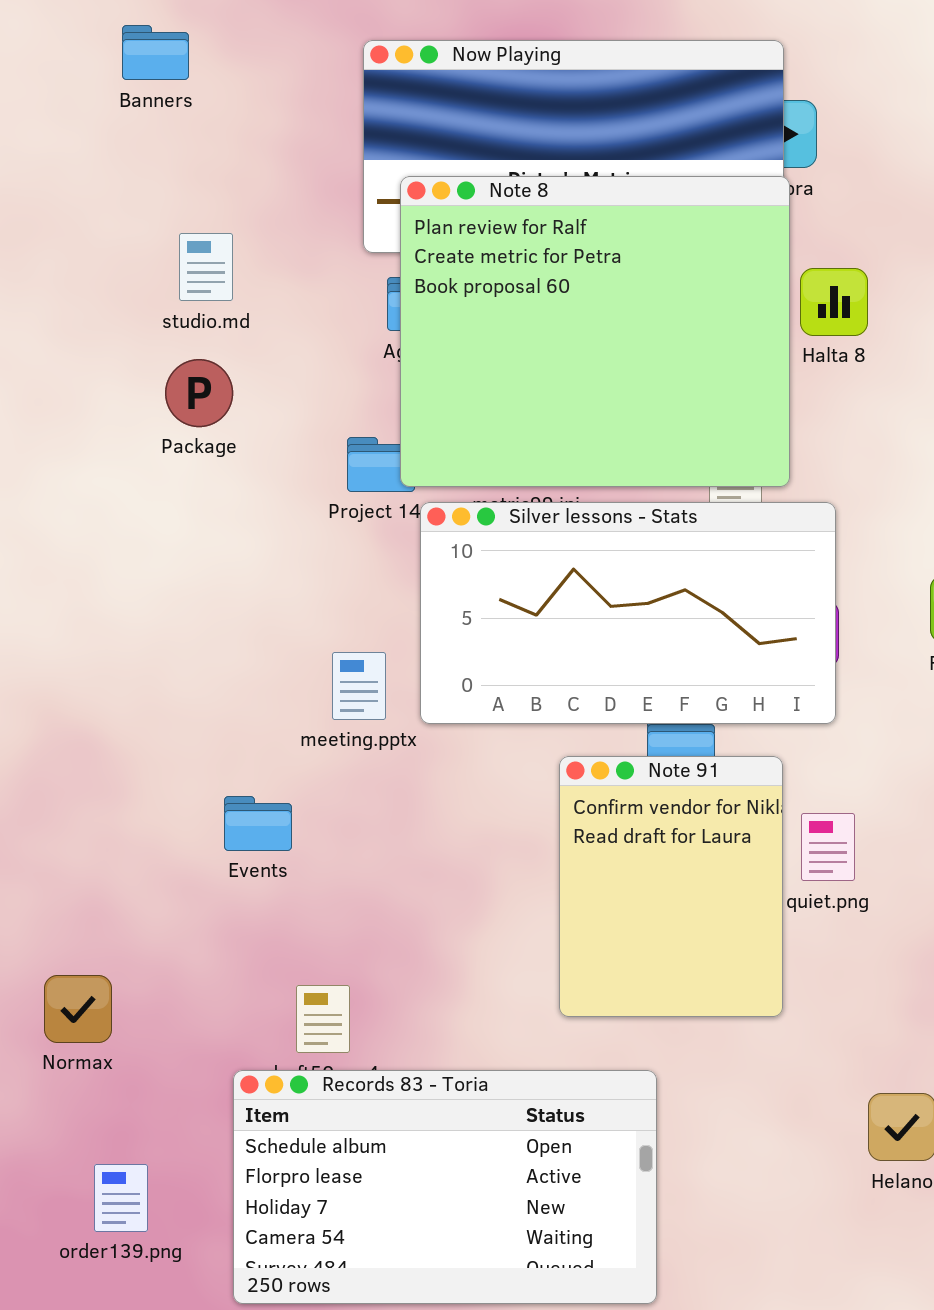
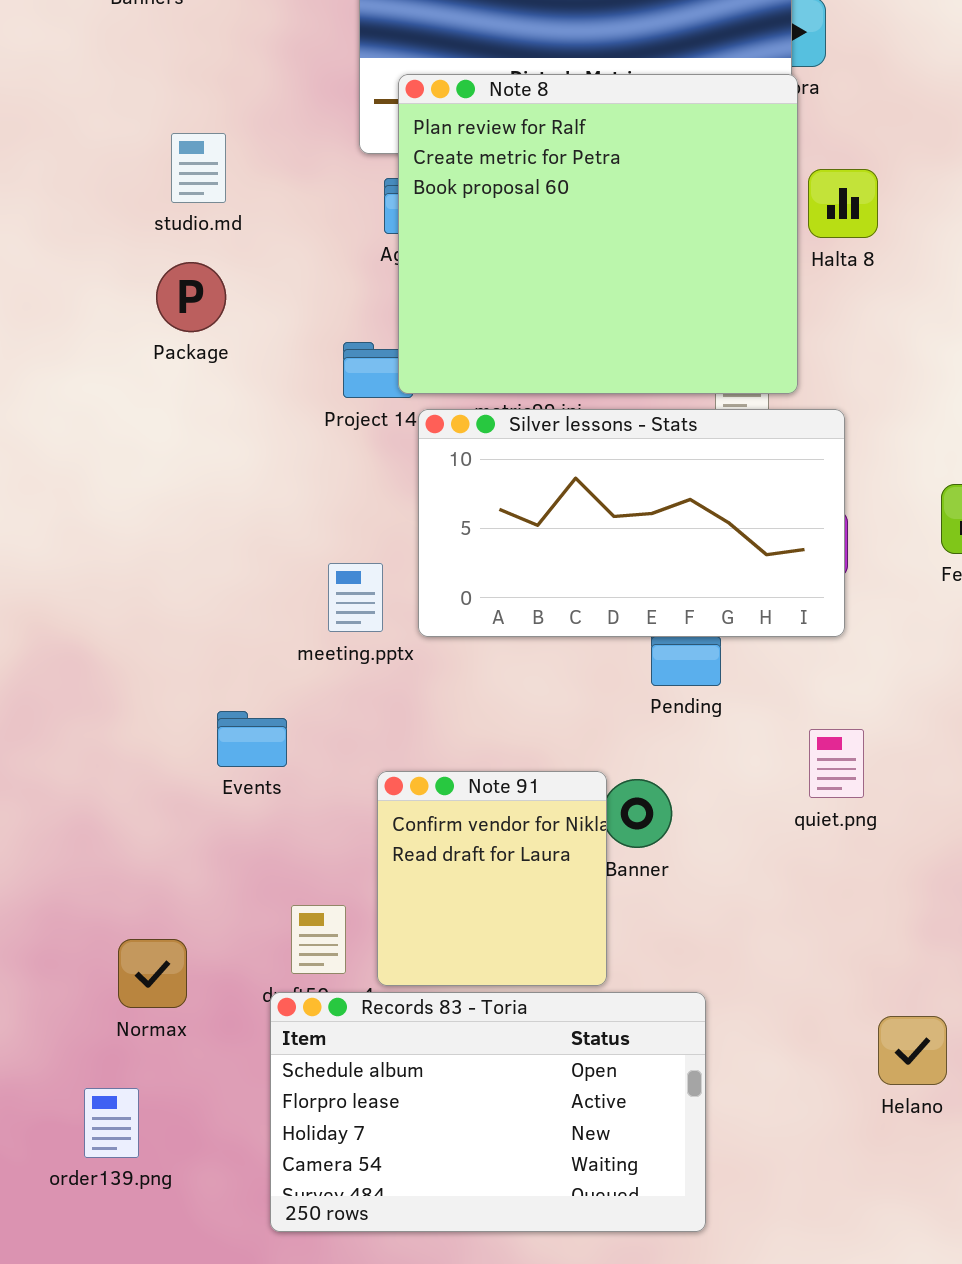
Note 91: [559,756,783,1017] -> [377,771,607,986], moved, resized
Normax: [44,975,112,1043] -> [118,939,187,1008], moved
Records 83 - Toria: [233,1070,657,1304] -> [270,992,706,1232], moved

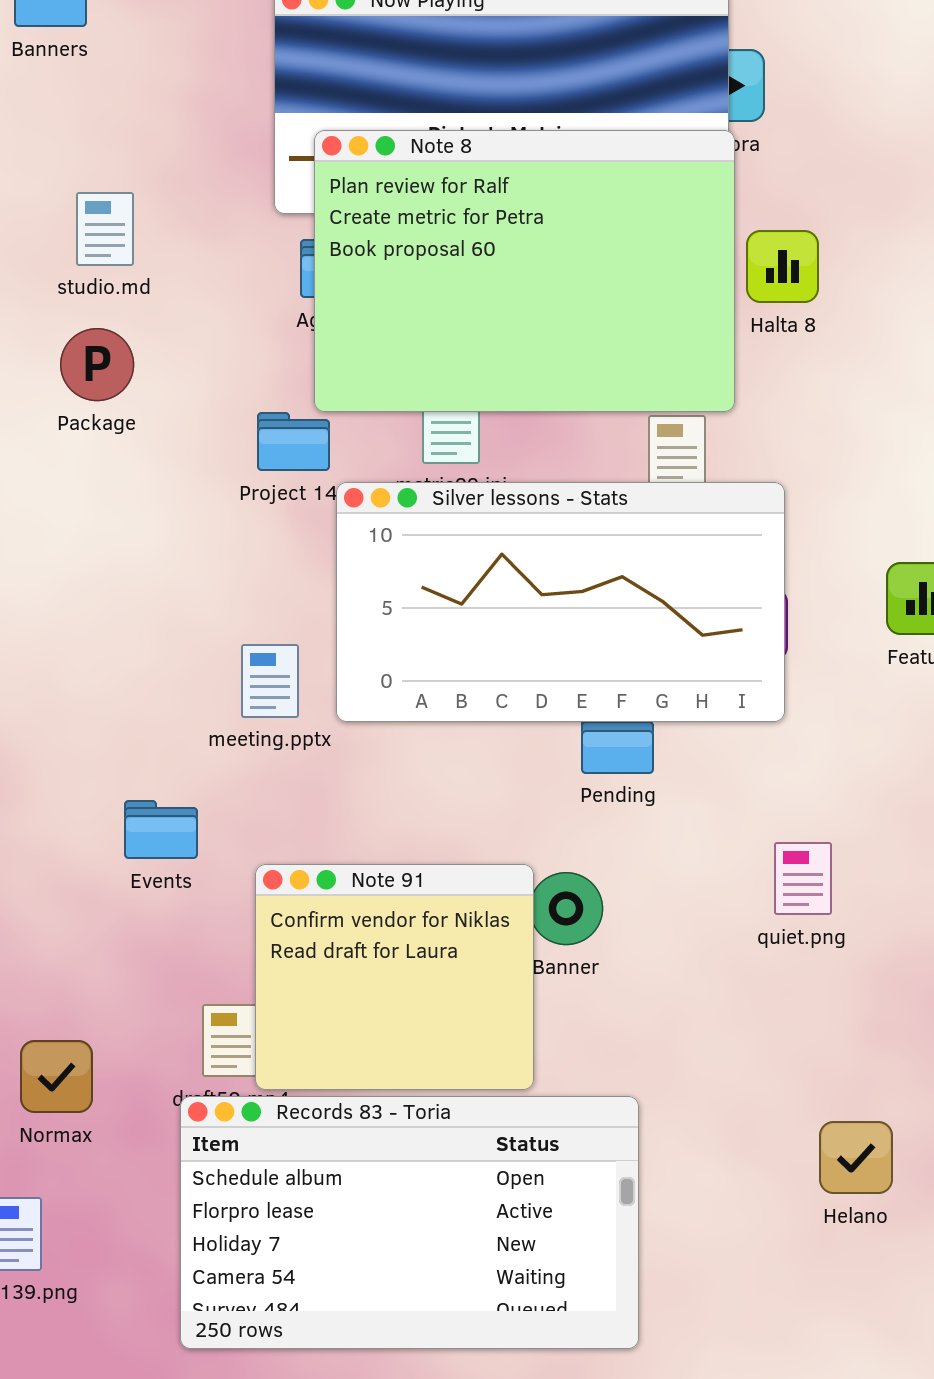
Note 8: [398,74,798,394] -> [314,130,735,412], resized
quiet.png: [809,729,864,798] -> [774,842,832,915], moved
Note 91: [377,771,607,986] -> [255,864,534,1090], resized

